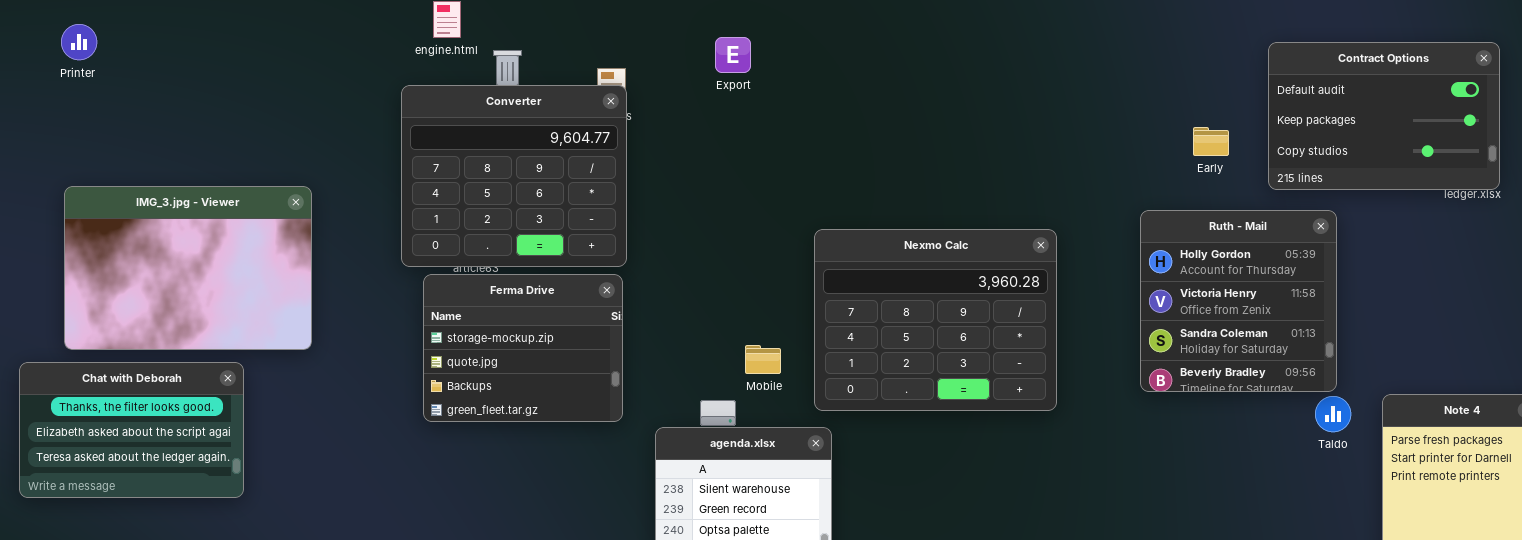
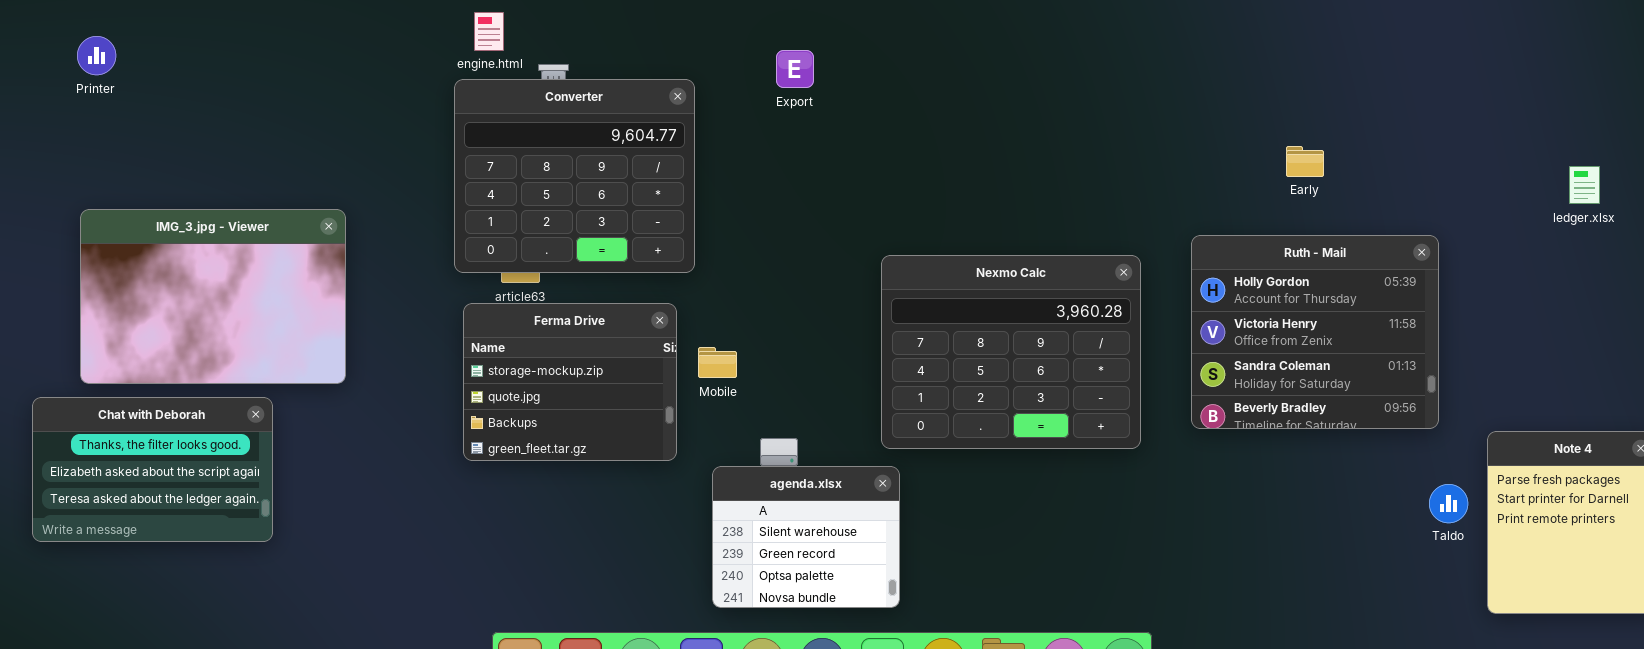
Contract Options: [1268,42,1500,190] -> none, closed
Converter: [401,85,627,267] -> [454,79,695,273], moved
Ruth - Mail: [1140,210,1337,392] -> [1191,235,1439,429], resized
Mobile: [745,345,781,374] -> [698,347,737,378], moved
Taldo: [1315,396,1351,432] -> [1429,484,1468,523], moved

